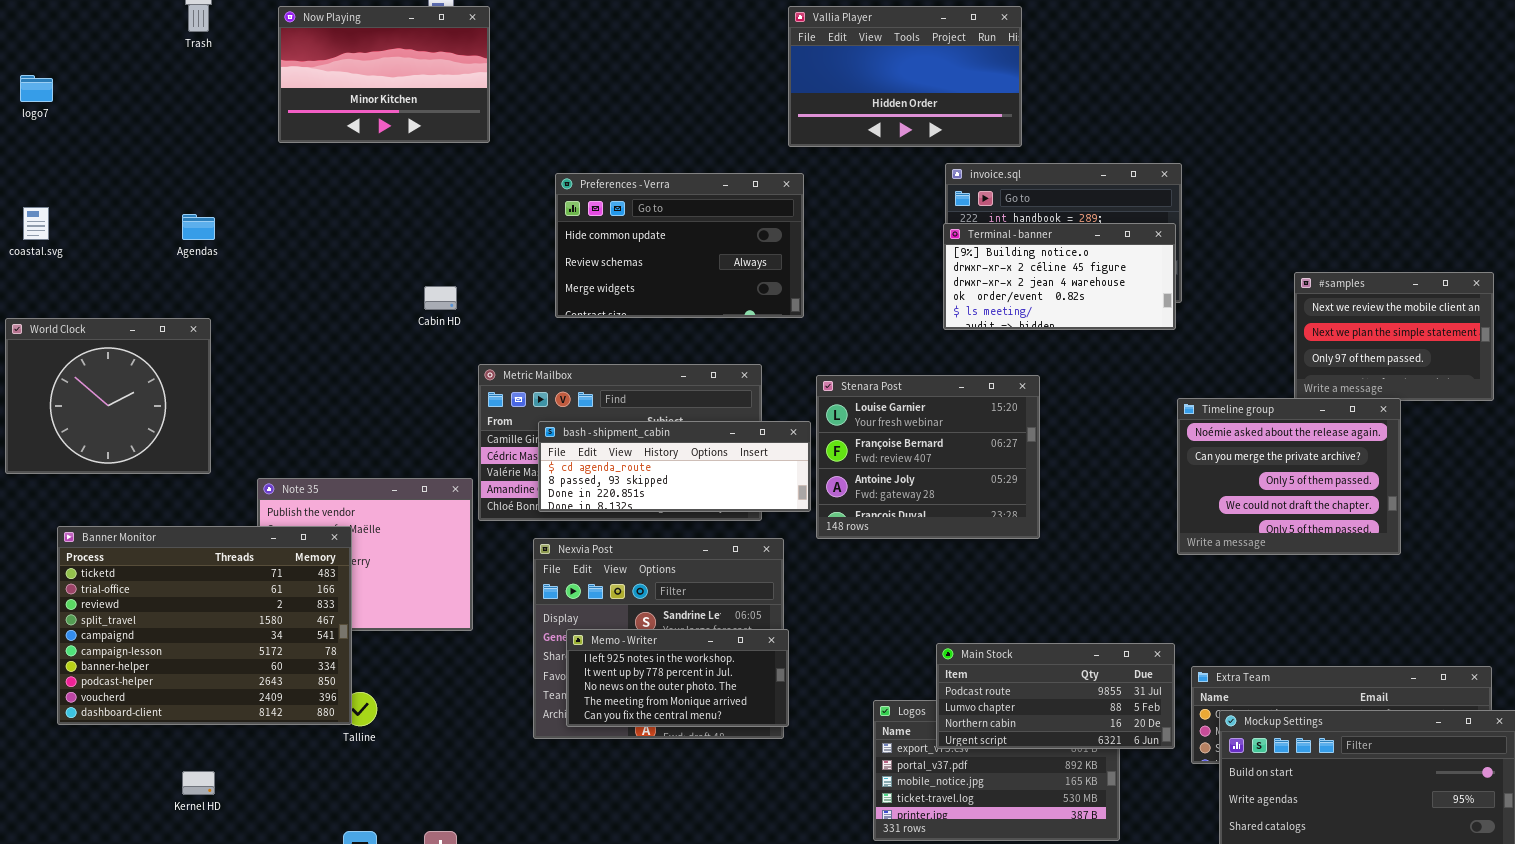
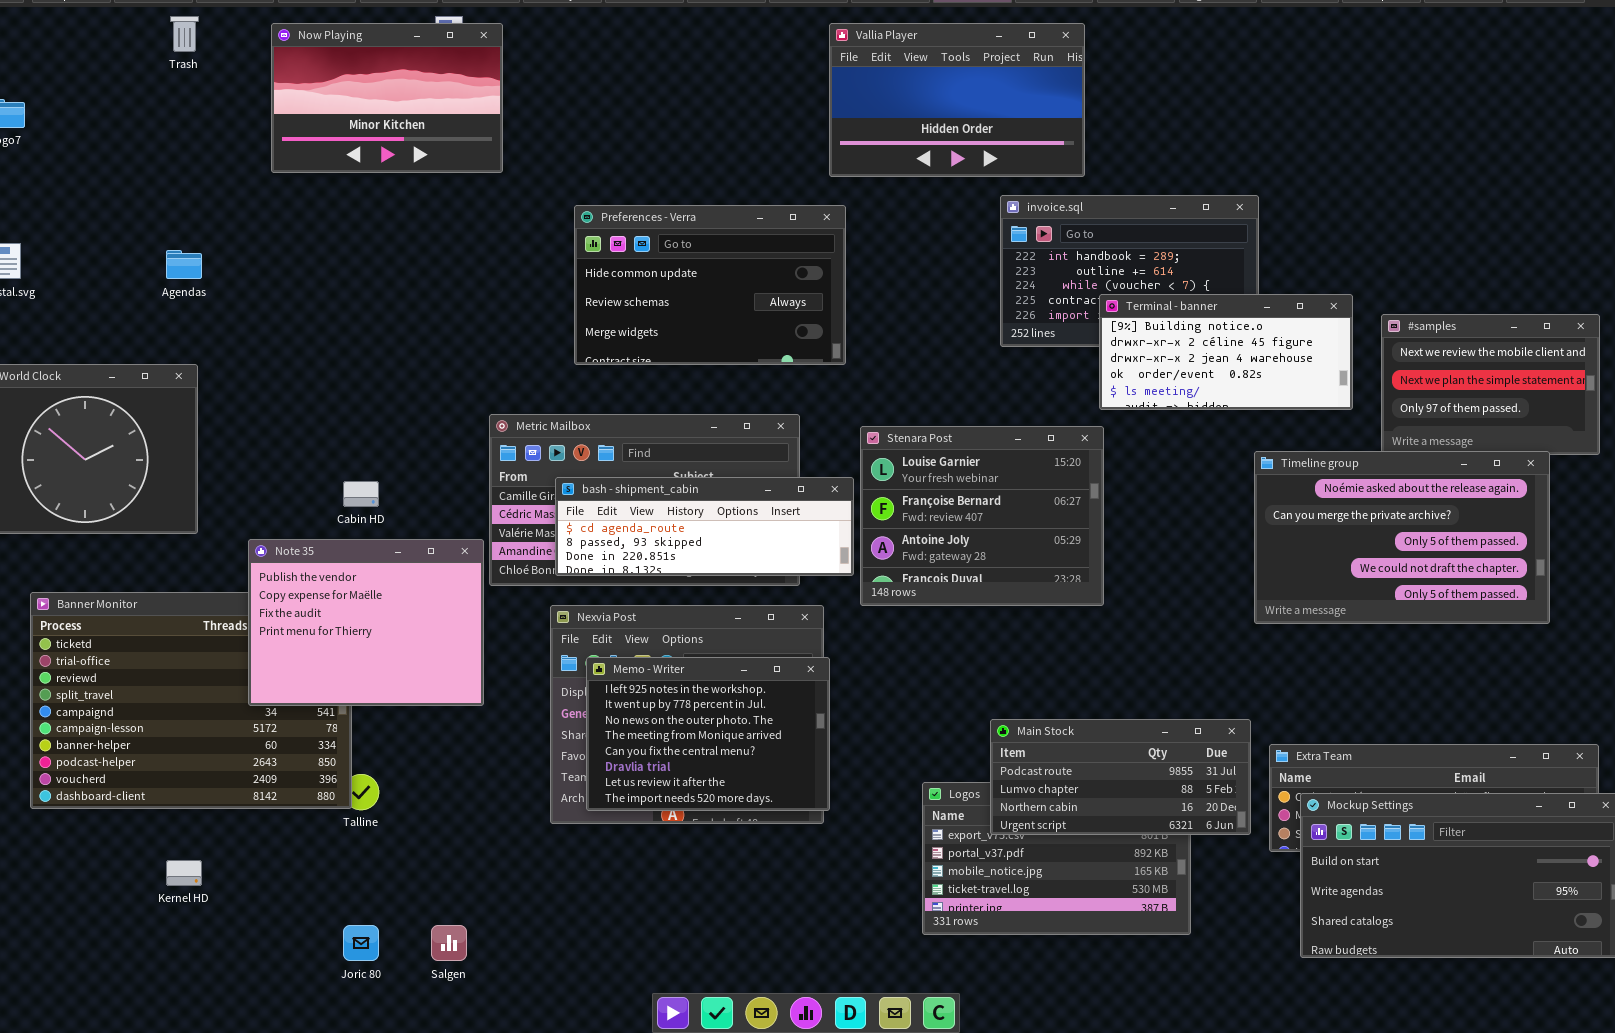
Terminal - banner: [943,223,1176,330] -> [1099,294,1353,410], moved
Cabin HD: [424,286,457,310] -> [343,481,379,507], moved
Timeline group: [1177,398,1401,555] -> [1254,451,1550,624], resized
Note 35: [257,478,473,631] -> [248,539,484,706], raised
Memo - Writer: [566,629,789,727] -> [586,657,830,811], resized

